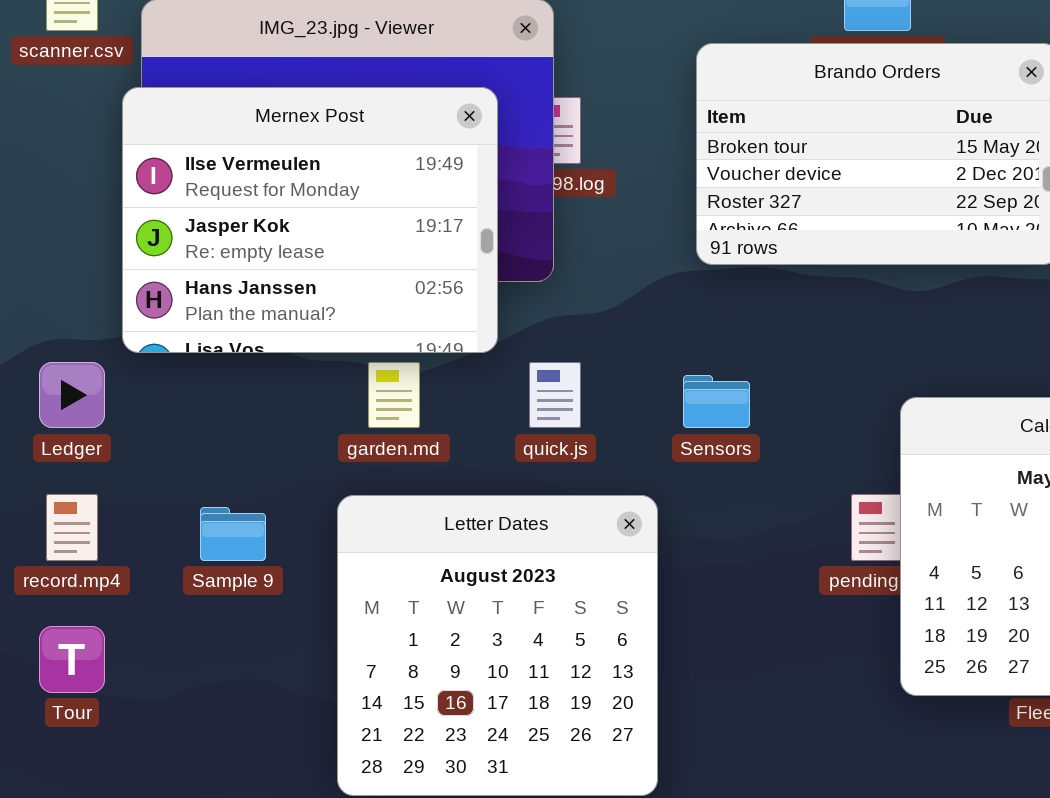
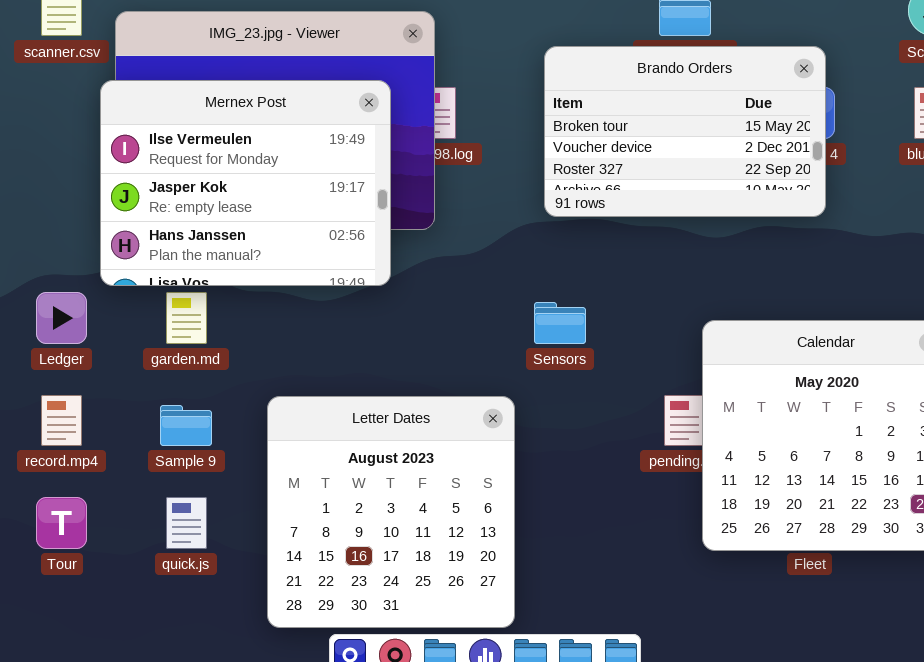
garden.md: [368,362,420,428] -> [166,292,207,344], moved
quick.js: [529,362,581,428] -> [166,497,207,549], moved

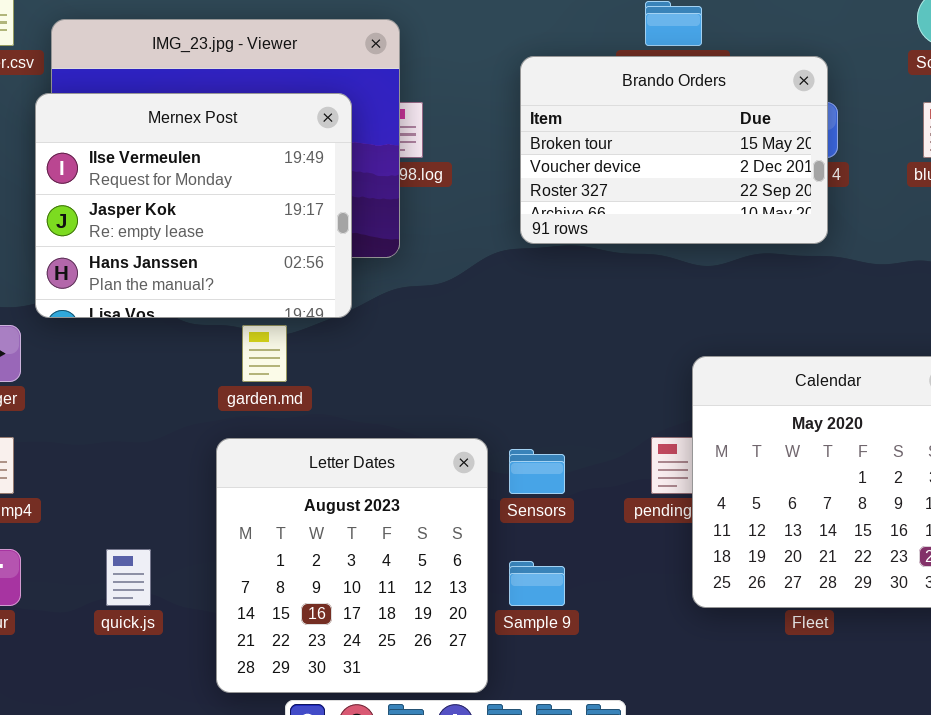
garden.md: [166,292,207,344] -> [242,325,287,382], moved
Sensors: [534,302,586,344] -> [509,449,565,494], moved
Sample 9: [160,405,212,446] -> [509,561,565,606], moved

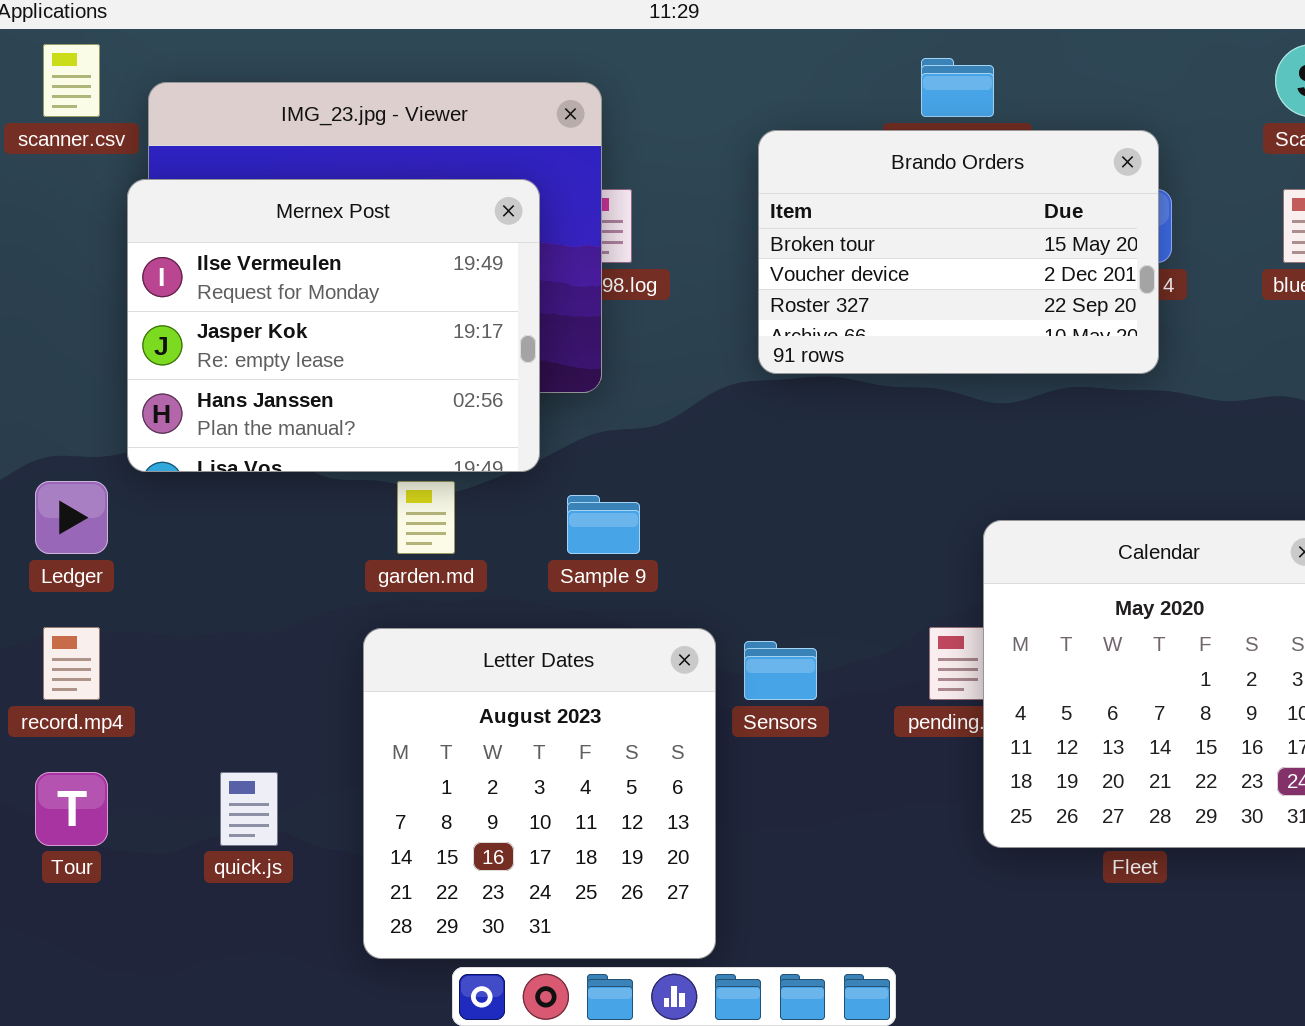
Sample 9: [509,561,565,606] -> [567,495,640,554], moved

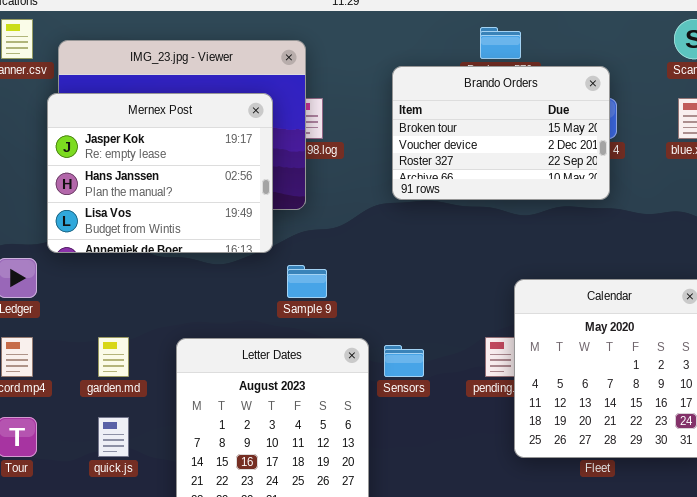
Mernex Post: [127,179,540,472] -> [47,93,273,253], scrolled down 1 row
garden.md: [397,481,455,554] -> [98,337,129,377], moved

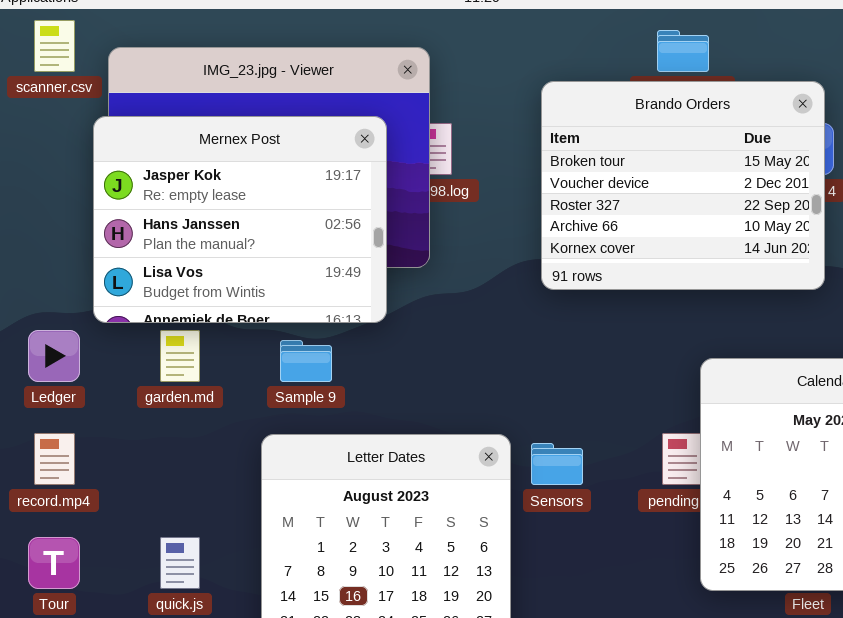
Brando Orders: [392,66,610,200] -> [541,81,825,290], resized
Sample 9: [287,265,327,298] -> [280,340,332,382], moved
garden.md: [98,337,129,377] -> [160,330,200,382], moved

